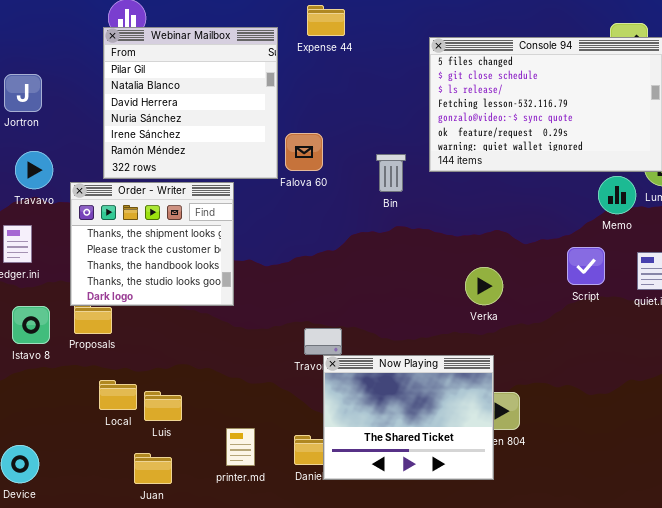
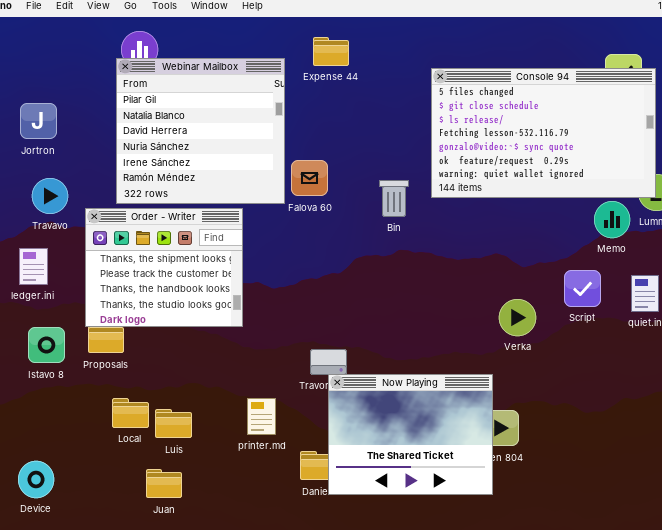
Verka: [465,267,503,305] -> [499,299,536,336], moved
printer.md: [226,428,255,466] -> [247,398,276,435], moved

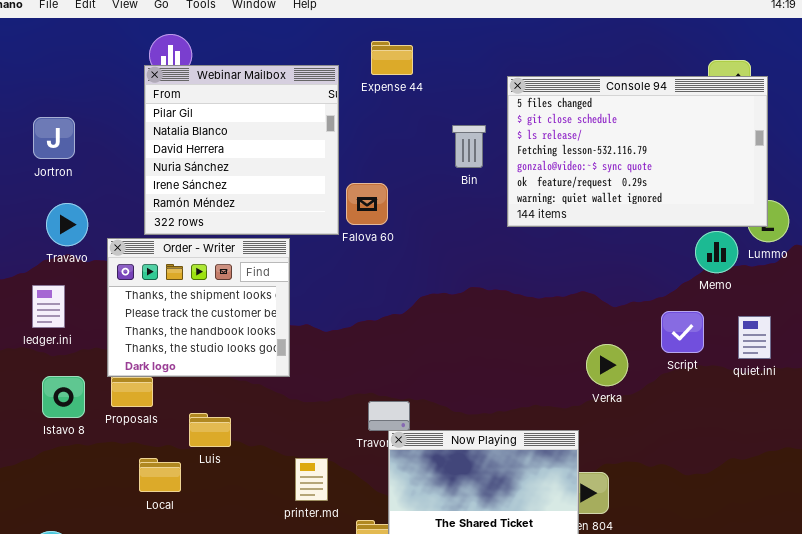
Bin: [379,180,409,217] -> [452,125,486,168], moved
Luis: [155,409,192,438] -> [189,413,231,447], moved

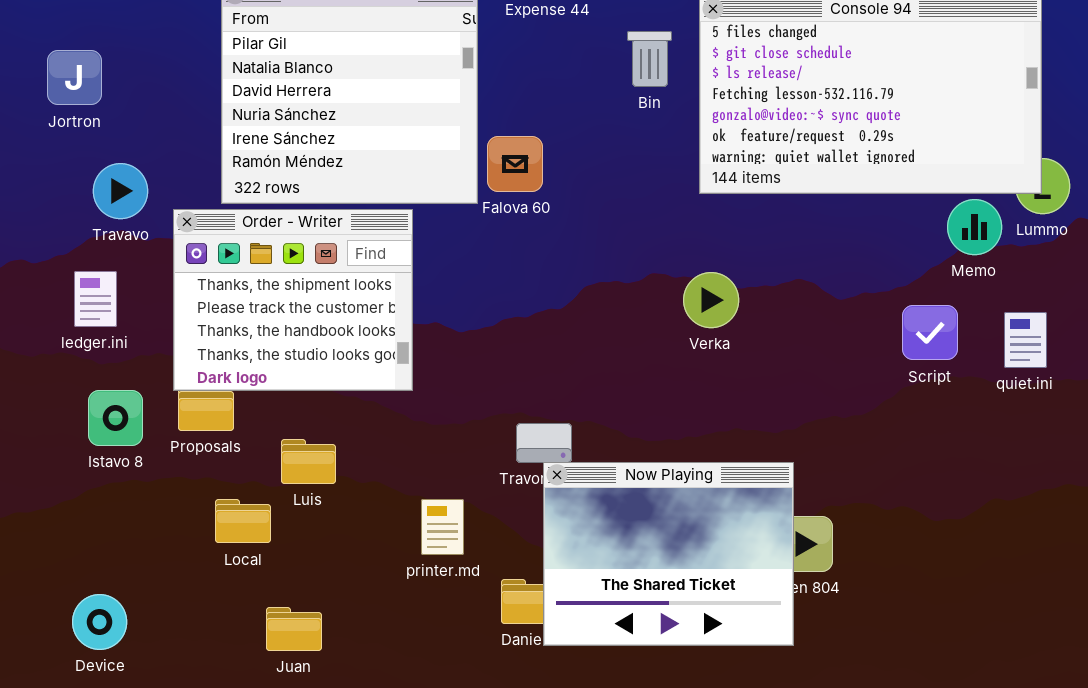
Jortron: [33,117,75,159] -> [47,50,102,105], moved
Bin: [452,125,486,168] -> [627,31,672,87], moved
Verka: [586,344,628,386] -> [683,272,739,328], moved

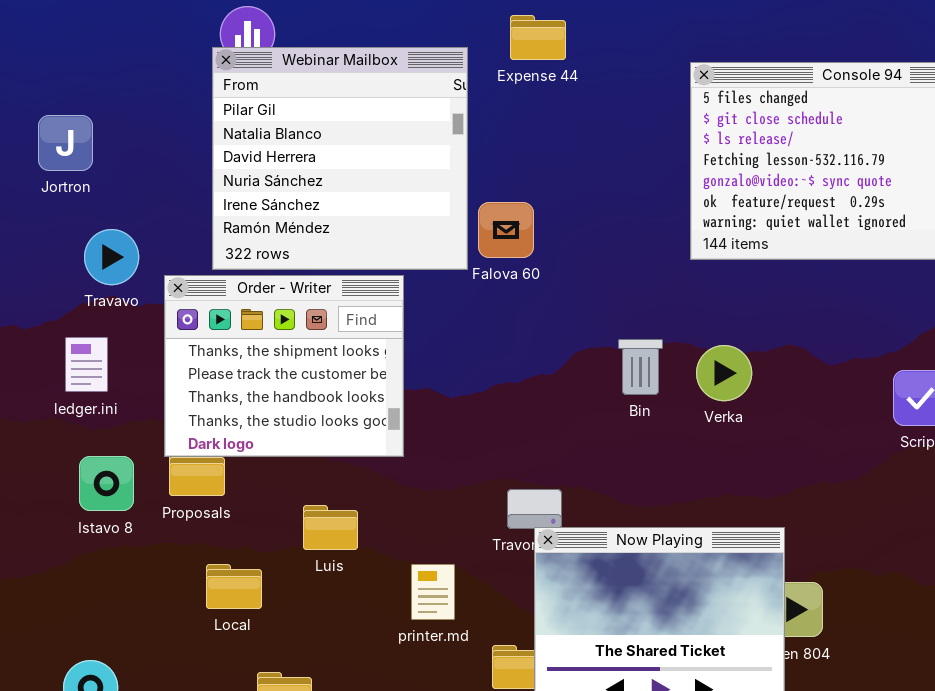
Bin: [627,31,672,87] -> [618,339,663,395], moved
Verka: [683,272,739,328] -> [696,345,752,401], moved
Luis: [281,439,336,484] -> [303,505,358,550], moved

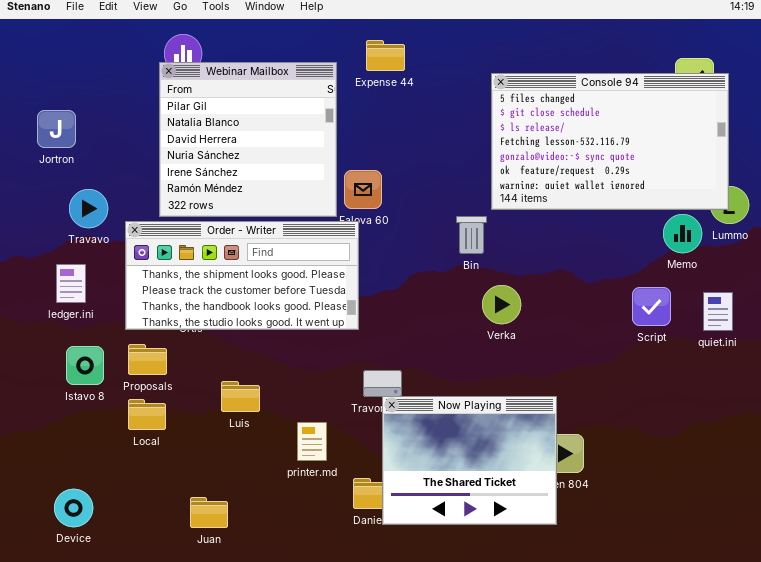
Order - Writer: [164,275,404,457] -> [125,221,359,330], resized
Bin: [618,339,663,395] -> [456,216,487,254], moved
Verka: [696,345,752,401] -> [482,285,521,324], moved
Local: [206,564,262,609] -> [128,399,166,430], moved

